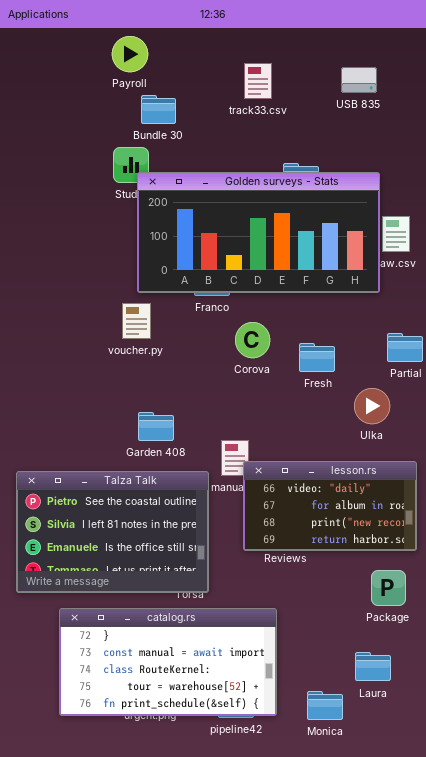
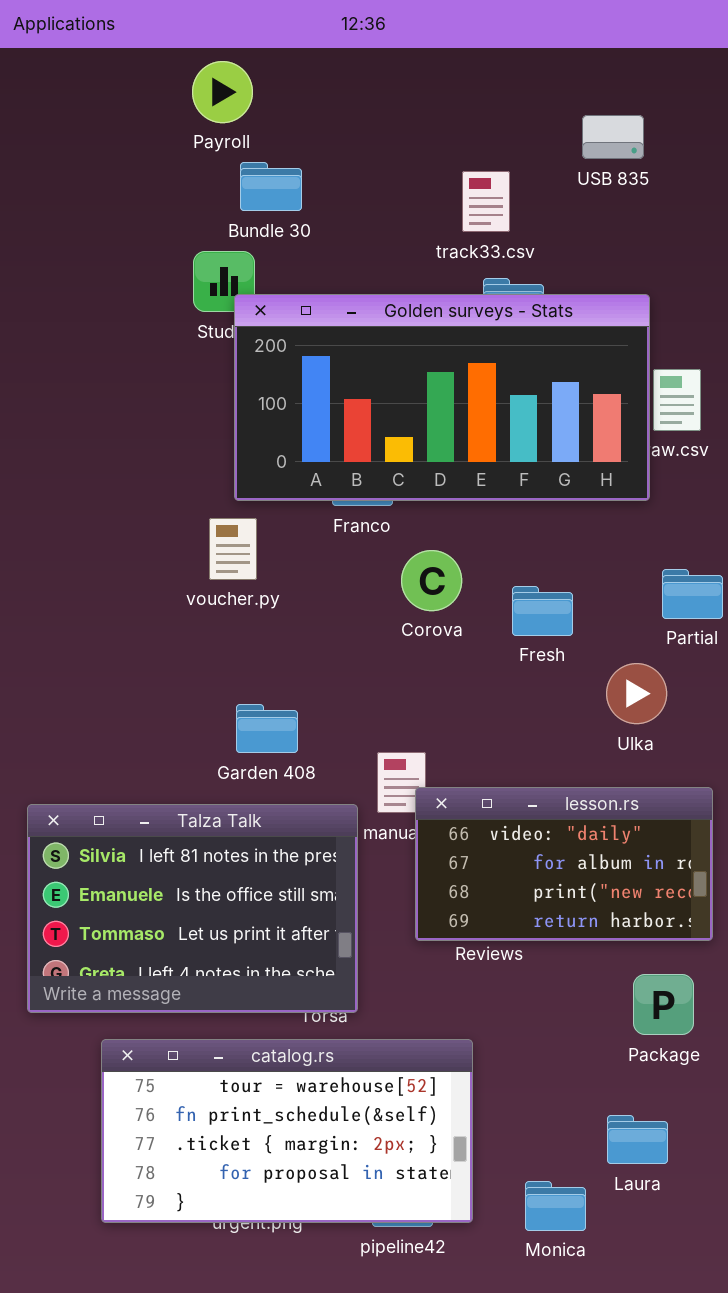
track33.csv: [244,63,272,99] -> [462,171,510,232], moved
Talza Talk: [16,471,209,593] -> [27,804,358,1013], scrolled down 1 row
catalog.rs: [59,608,277,716] -> [101,1039,473,1223], scrolled down 3 rows

